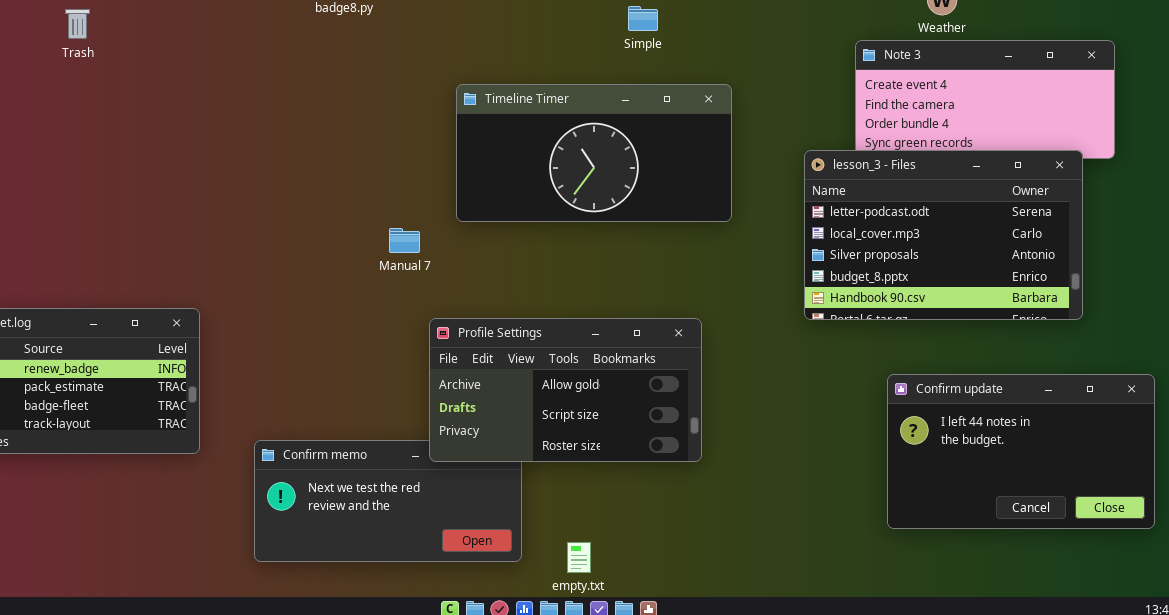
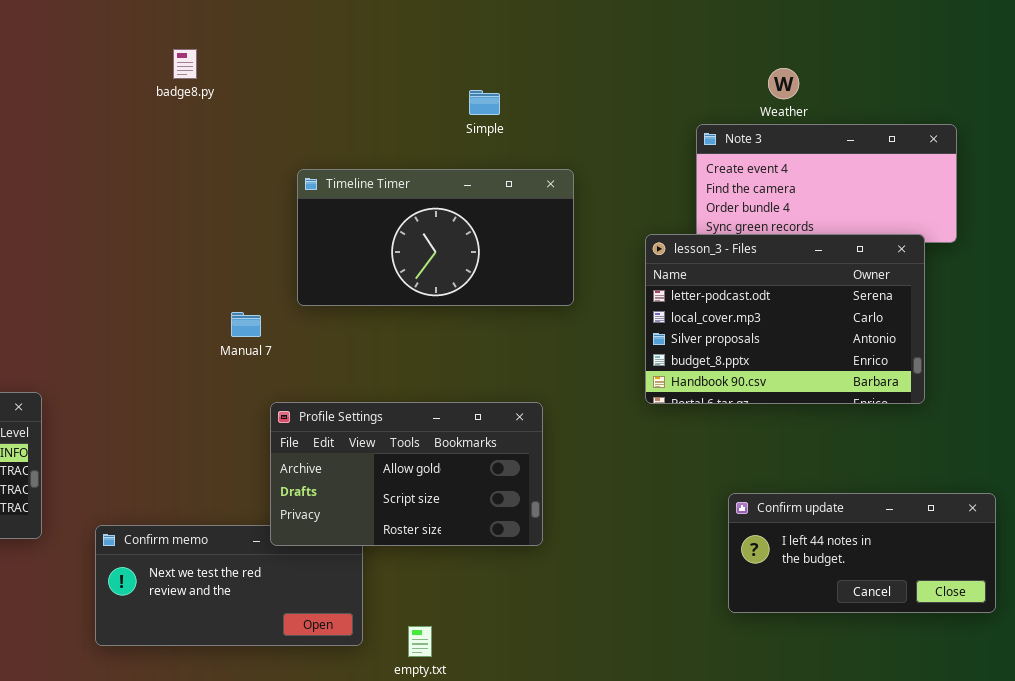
Confirm update: [887,374,1155,529] -> [728,493,996,613], resized

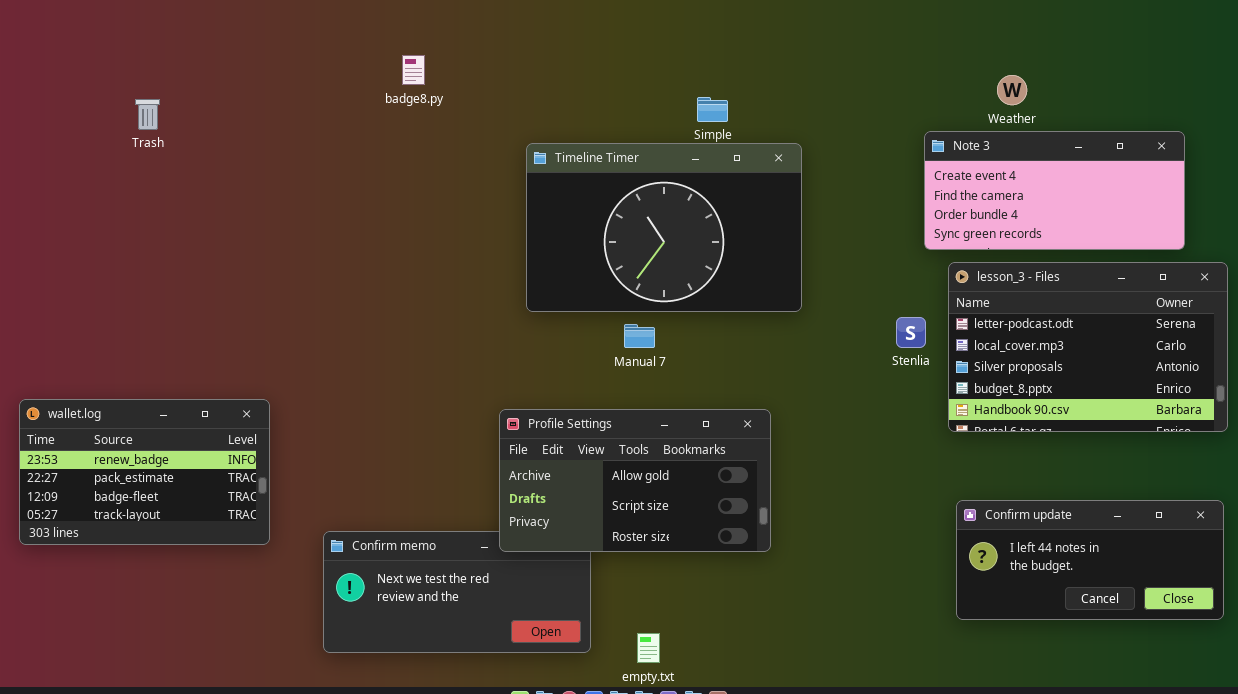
Timeline Timer: [297,169,574,306] -> [526,143,802,312], resized
lesson_3 - Files: [645,234,925,404] -> [948,262,1228,432], moved
Manual 7: [231,312,261,337] -> [624,324,655,348], moved

